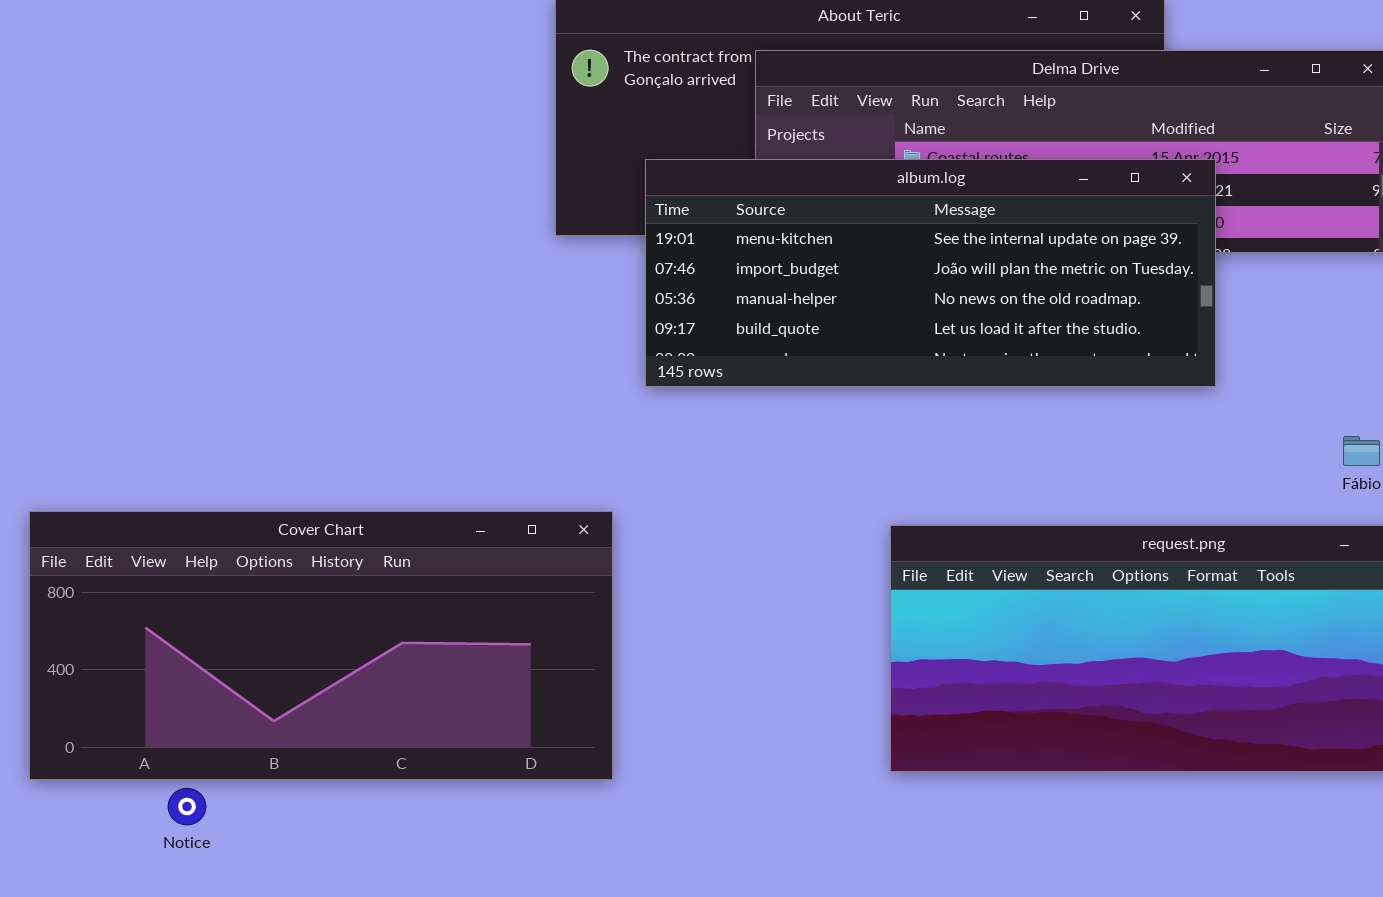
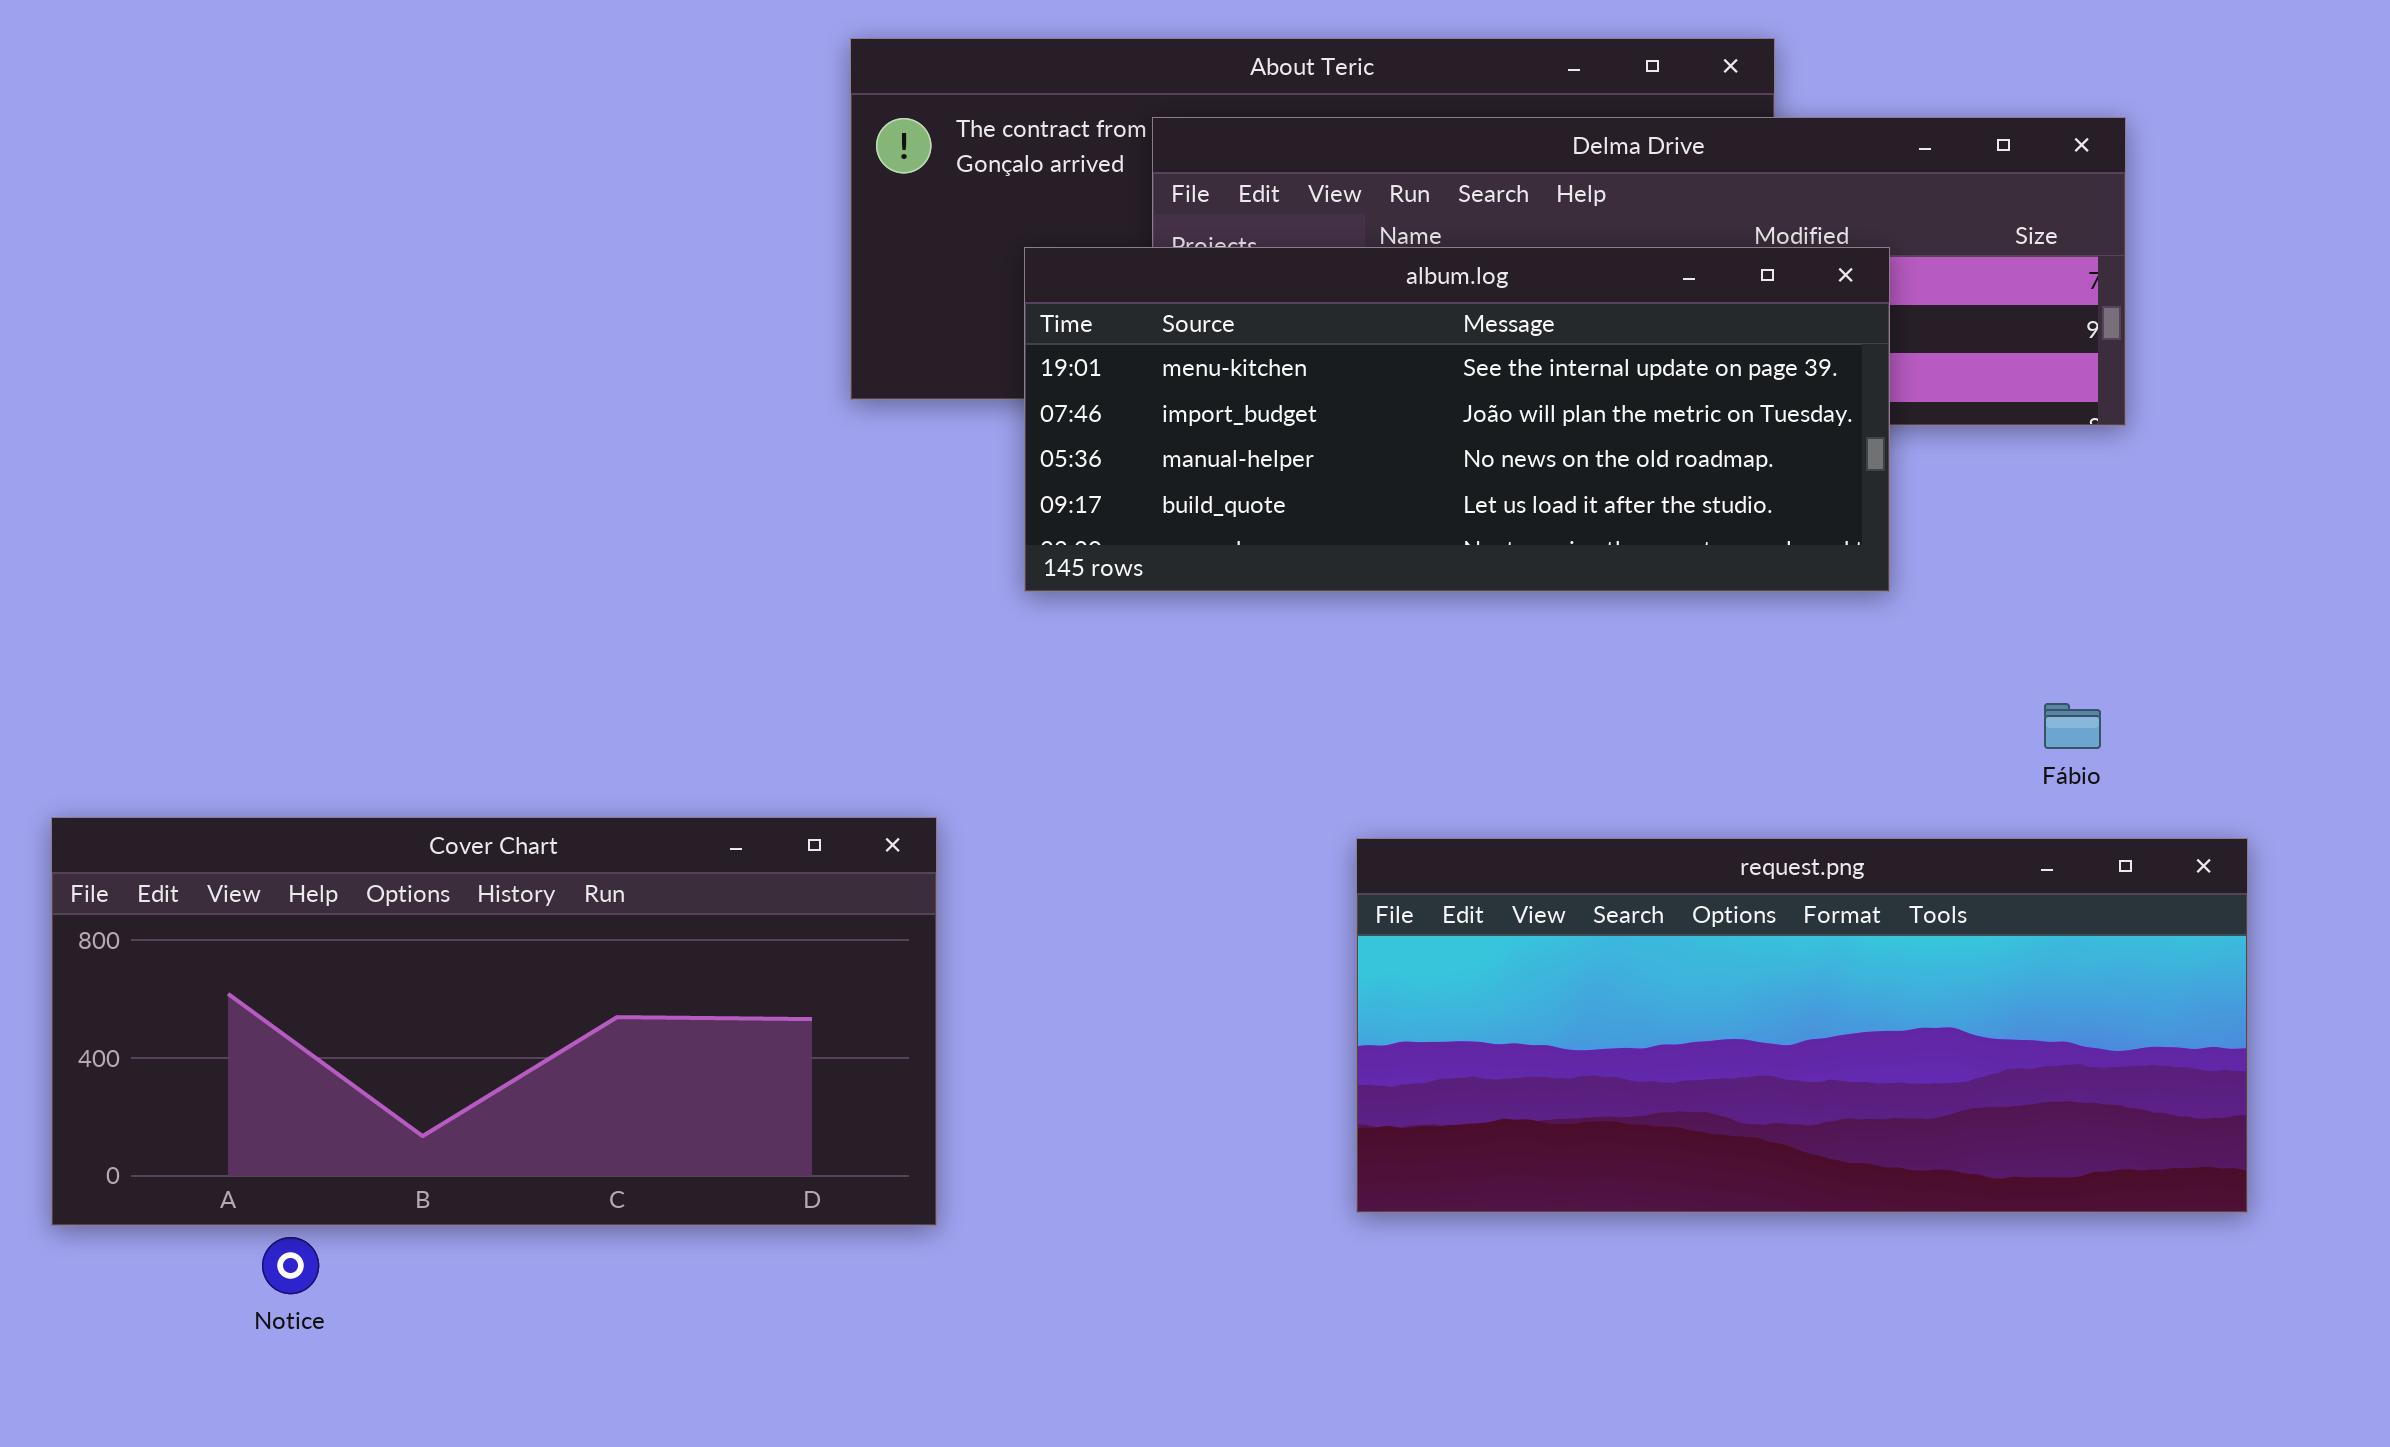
album.log: [645,159,1216,387] -> [1024,247,1890,592], moved

